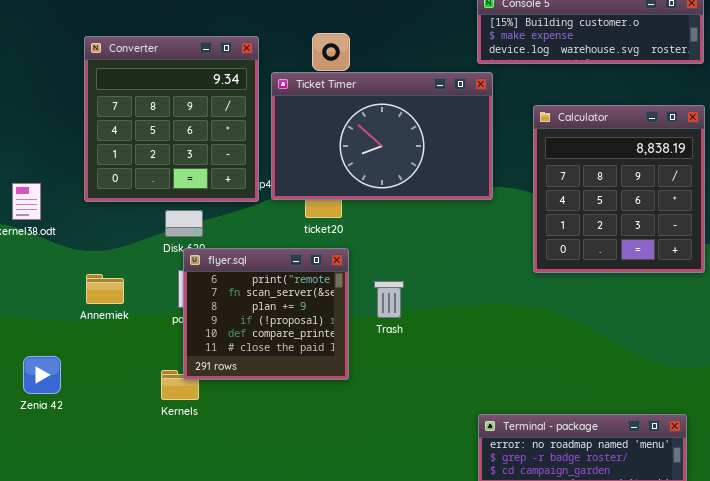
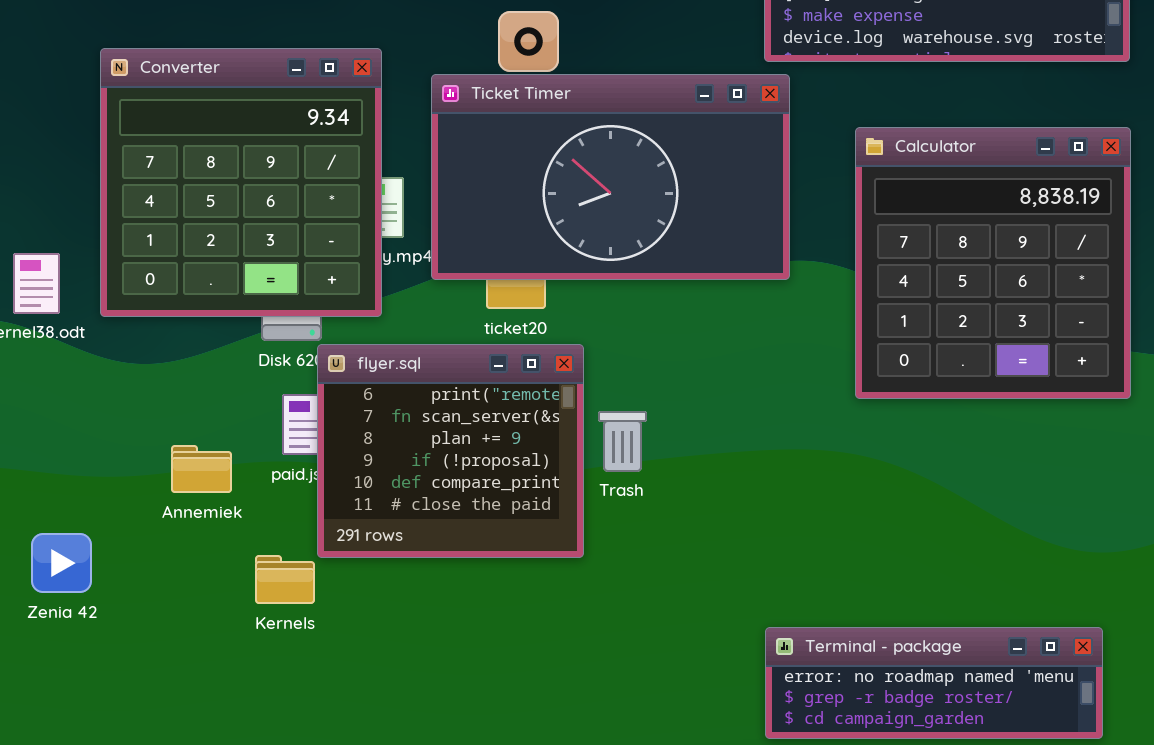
Converter: [84,36,259,202] -> [100,48,382,317], moved
flyer.sql: [183,248,349,380] -> [317,344,584,558], moved
Annemiek: [86,274,124,304] -> [171,445,232,493], moved

